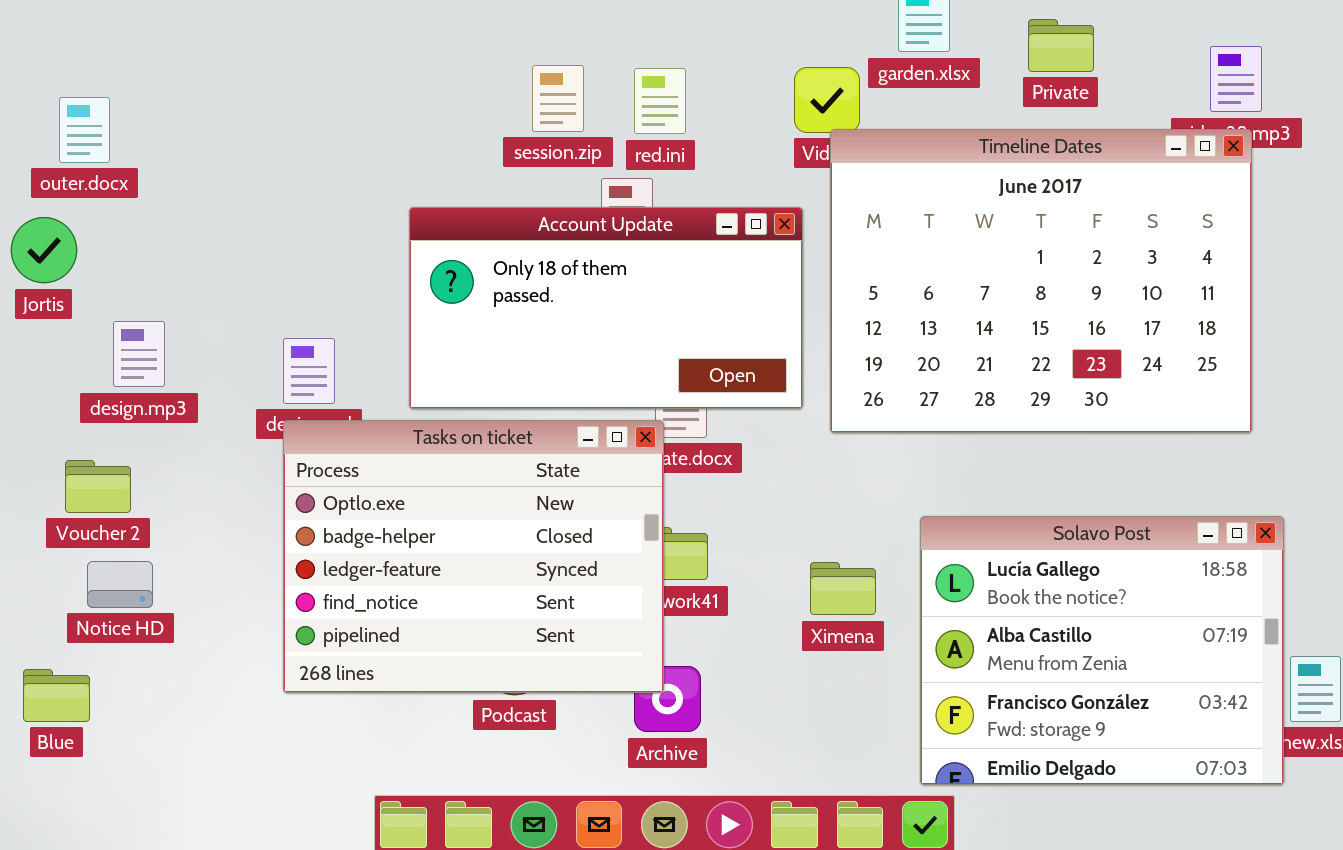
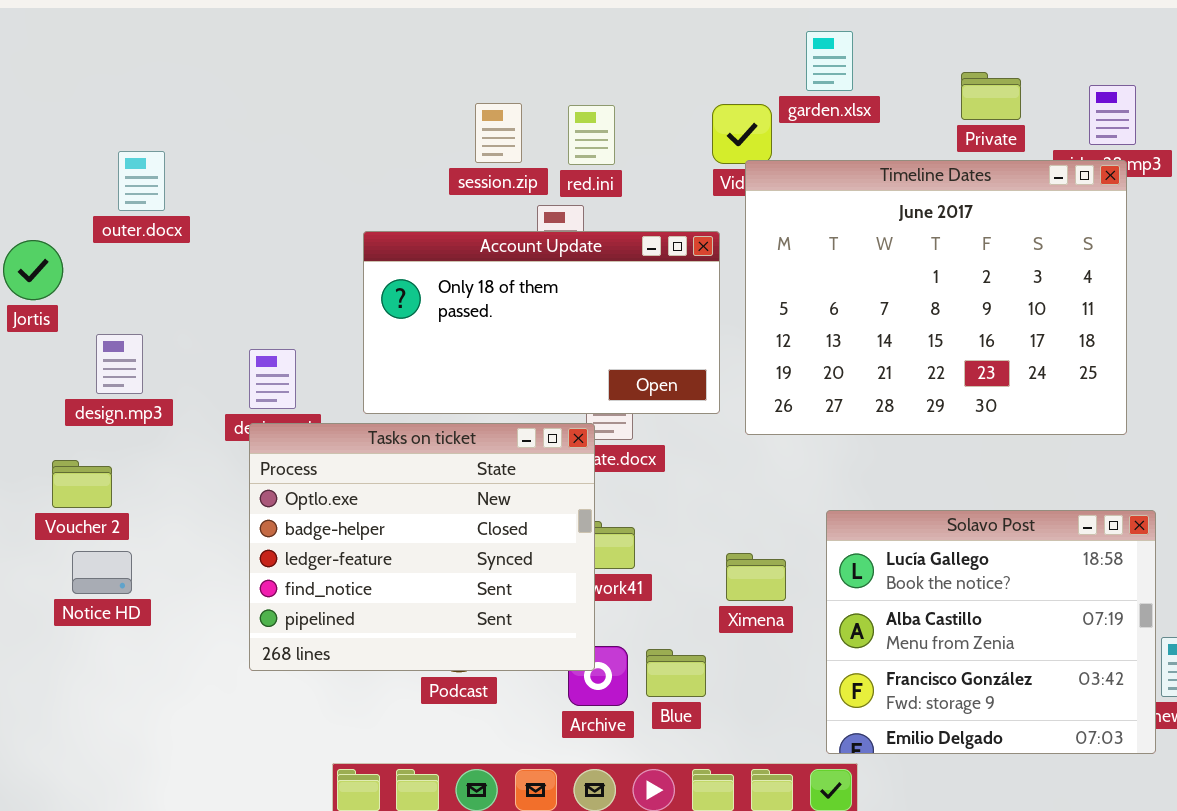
Private: [1028,19,1094,72] -> [961,72,1021,120], moved
outer.docx: [59,97,110,163] -> [118,151,165,211], moved
Blue: [23,669,90,722] -> [646,649,706,697], moved

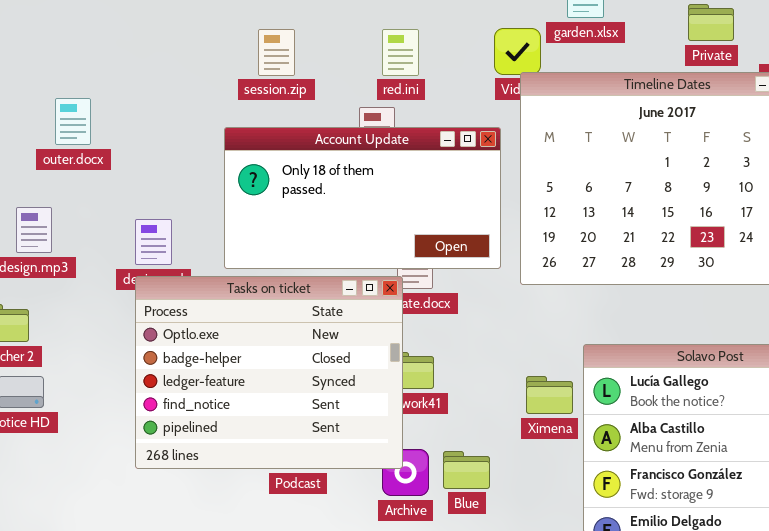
session.zip: [475,103,522,163] -> [258,29,295,76], moved
outer.docx: [118,151,165,211] -> [55,98,91,145], moved
Ximena: [726,553,786,601] -> [526,376,573,414], moved

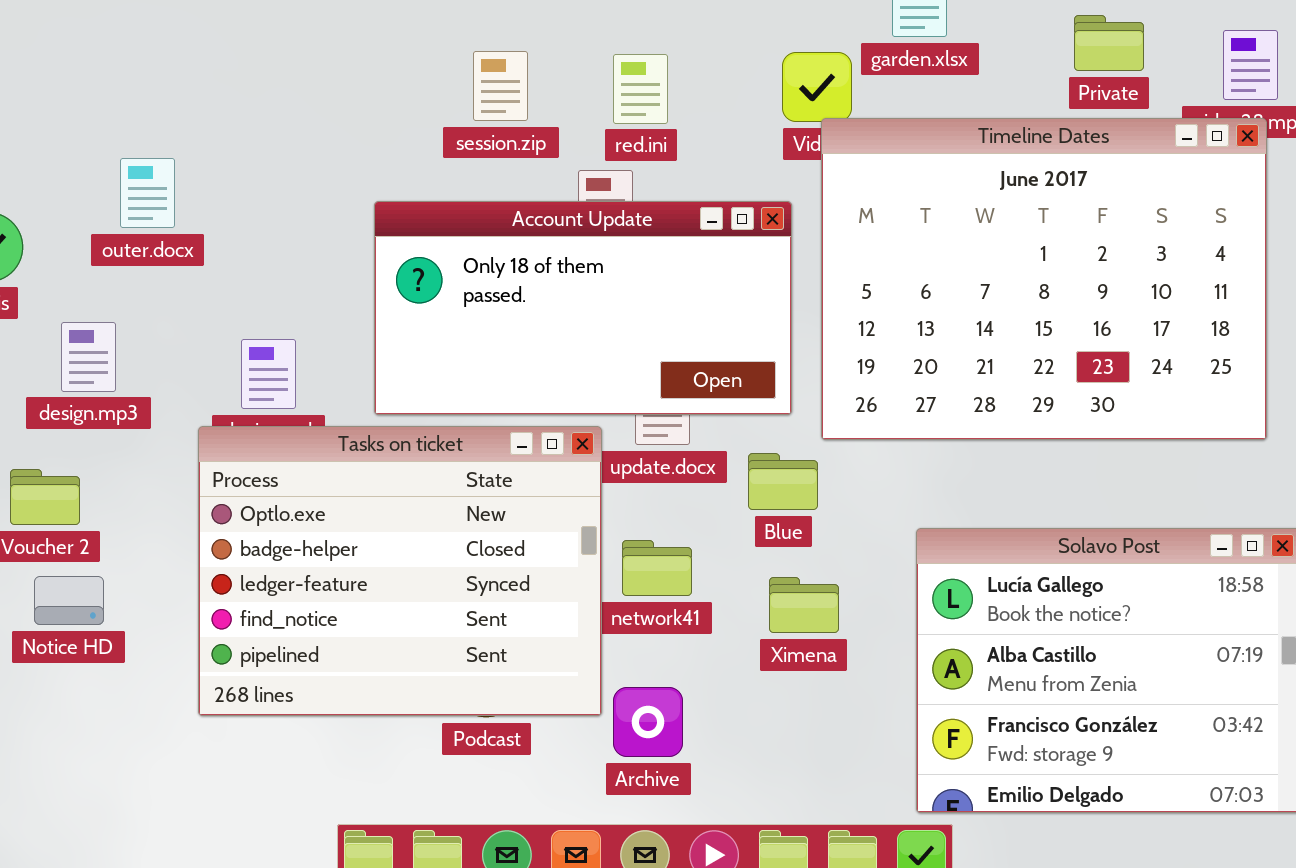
session.zip: [258,29,295,76] -> [473,51,528,121], moved
Tasks on ticket: [135,276,403,469] -> [198,426,602,716], moved
Ximena: [526,376,573,414] -> [769,577,839,633], moved
Blue: [443,451,490,489] -> [748,453,818,510], moved

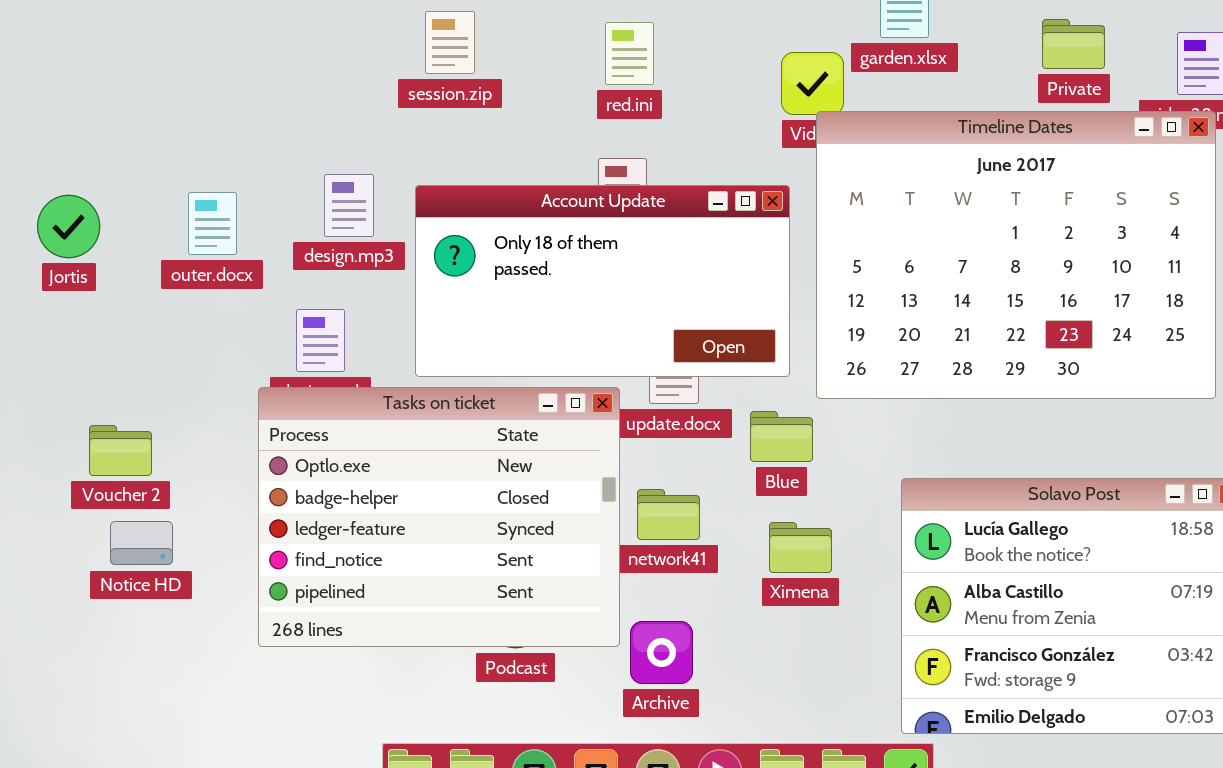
session.zip: [473,51,528,121] -> [425,11,475,74], moved
red.ini: [613,54,668,124] -> [605,22,654,85], moved
outer.docx: [120,158,175,228] -> [188,192,237,255], moved
design.mp3: [61,322,116,392] -> [324,174,374,237], moved

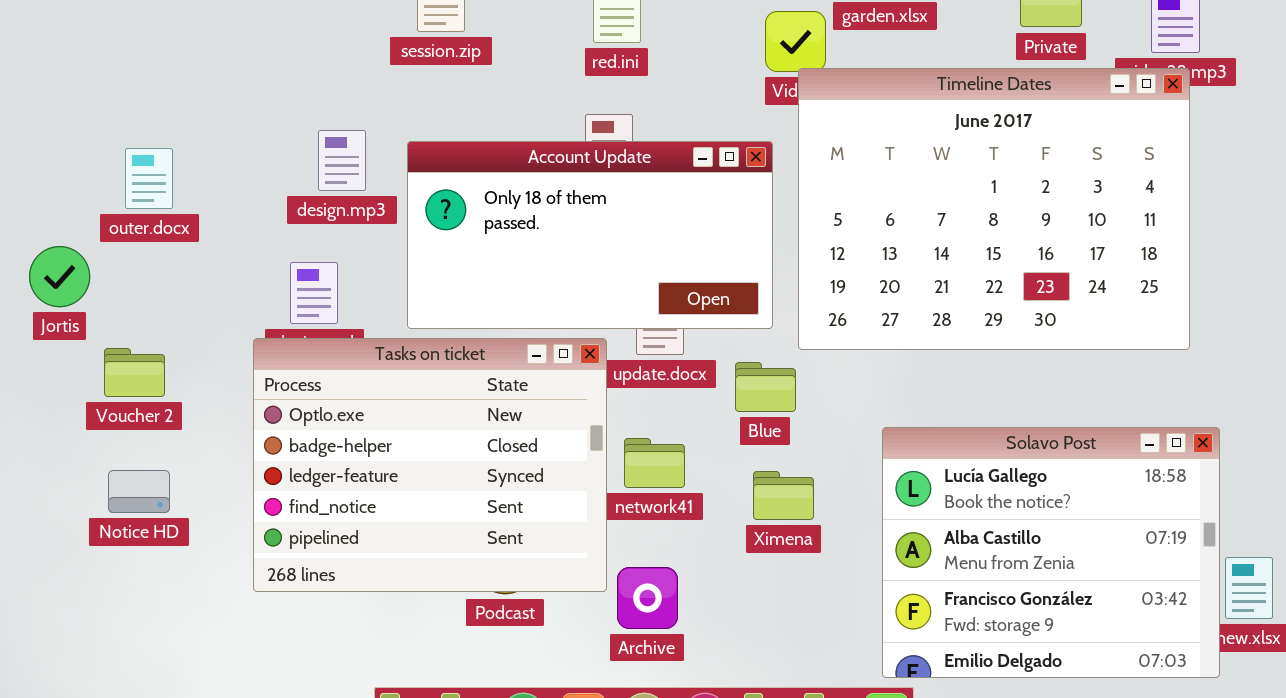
outer.docx: [188,192,237,255] -> [125,148,173,209], moved
Jortis: [37,195,100,258] -> [29,246,90,307], moved
Voucher 2: [89,425,152,476] -> [104,348,165,397], moved

